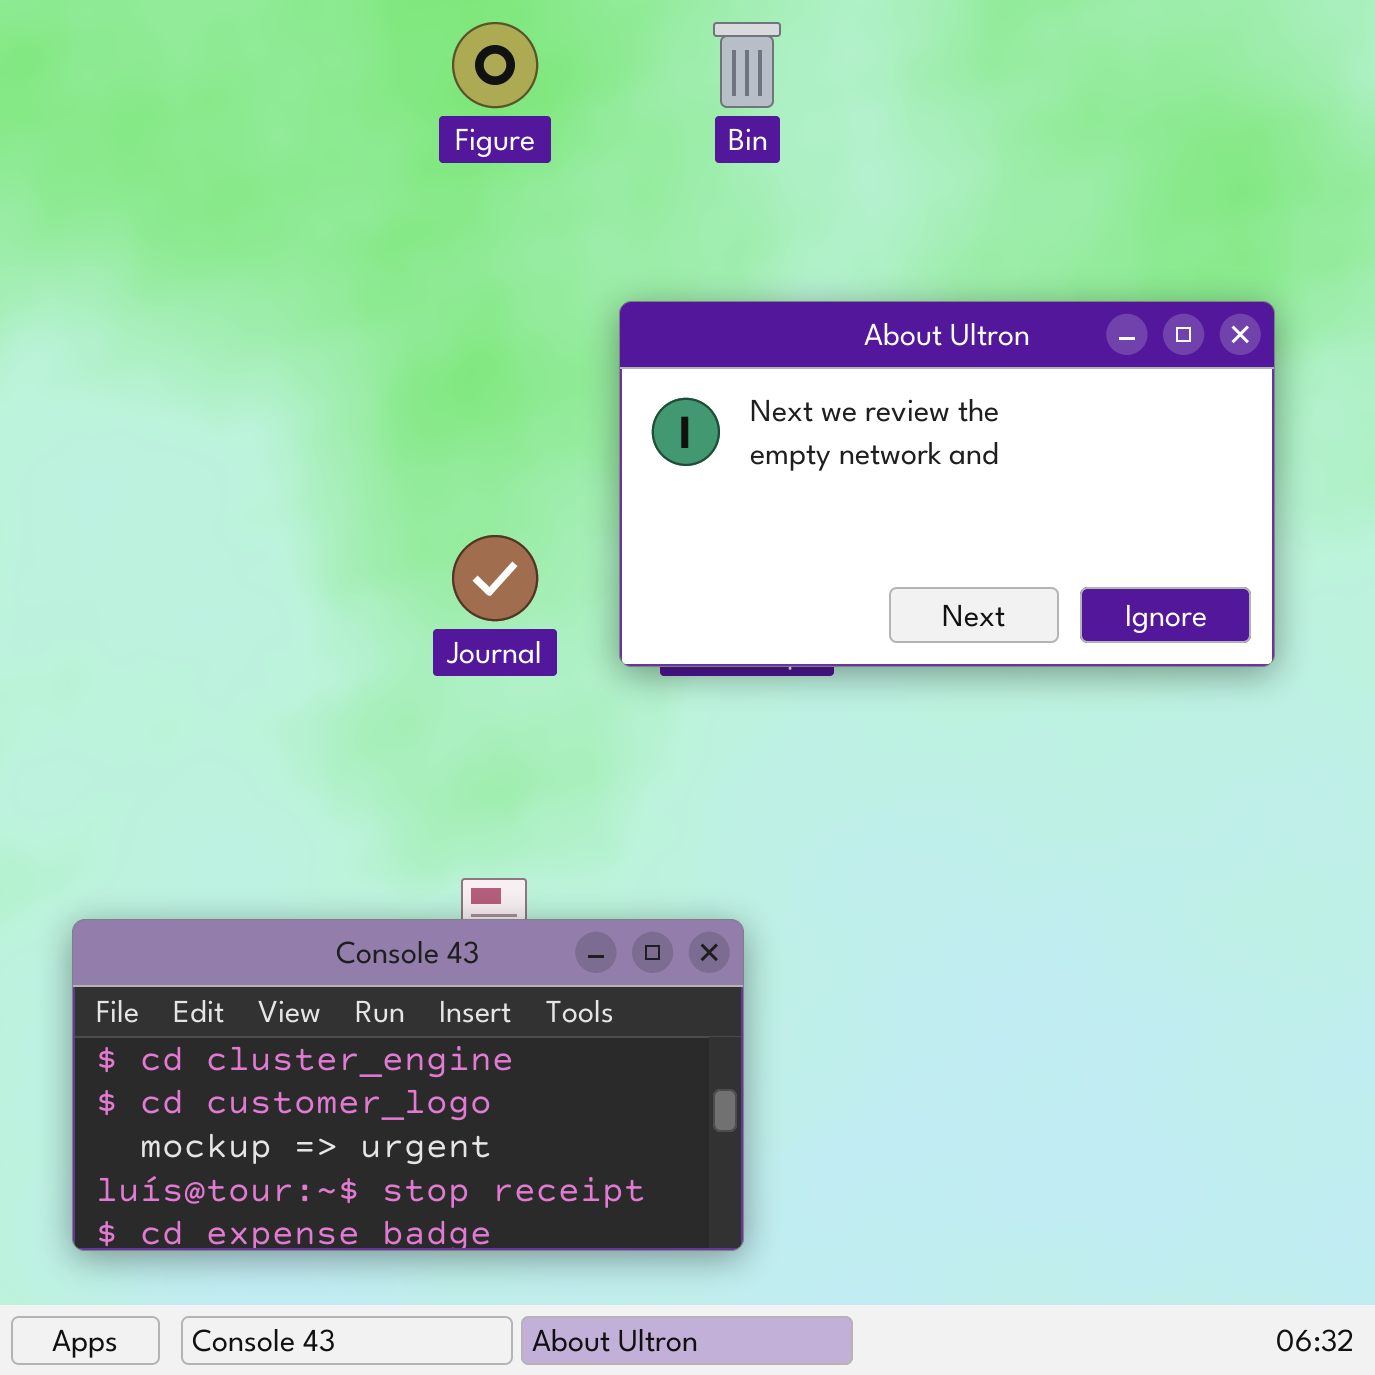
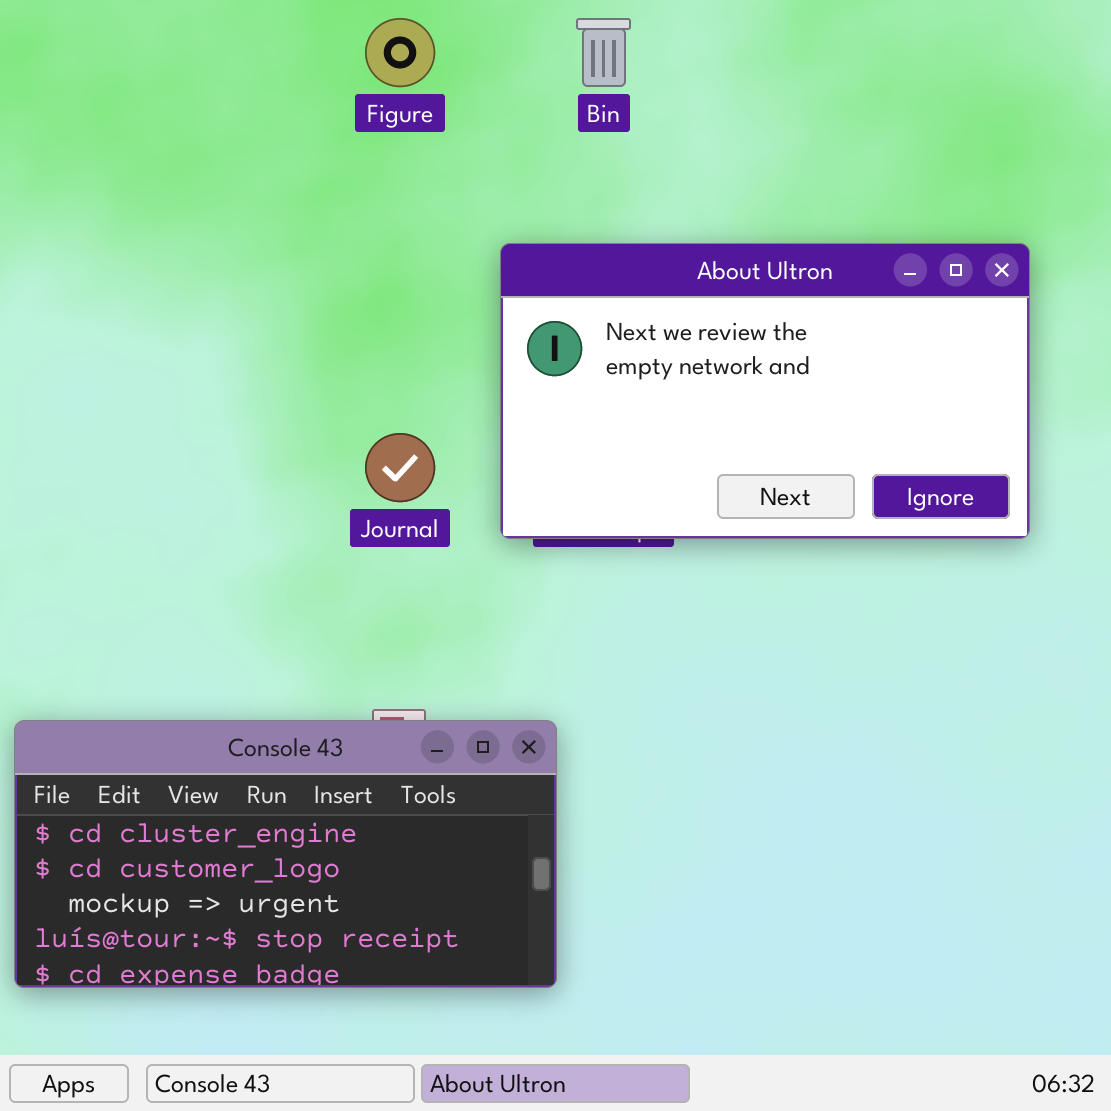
Console 43: [72,919,744,1251] -> [14,720,557,988], moved

